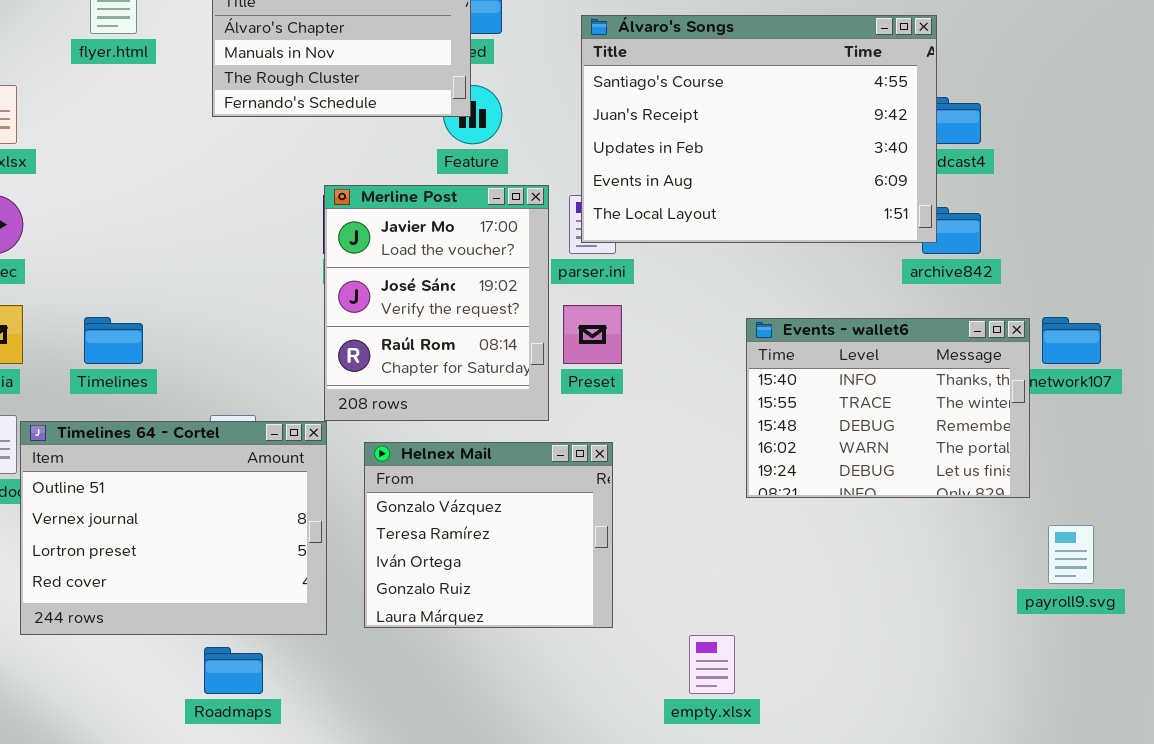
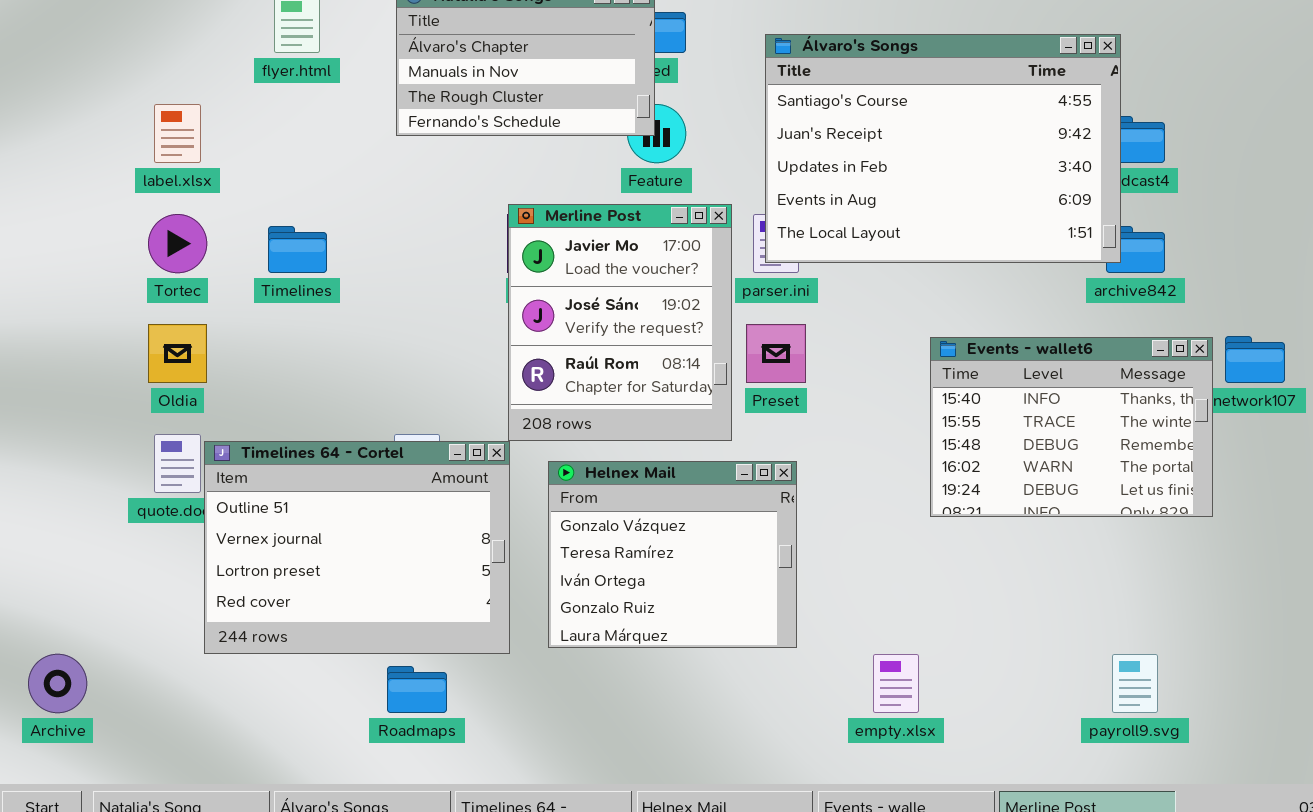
Timelines: [84,317,143,364] -> [268,226,327,273], moved
payroll9.svg: [1048,525,1094,584] -> [1112,654,1158,713], moved

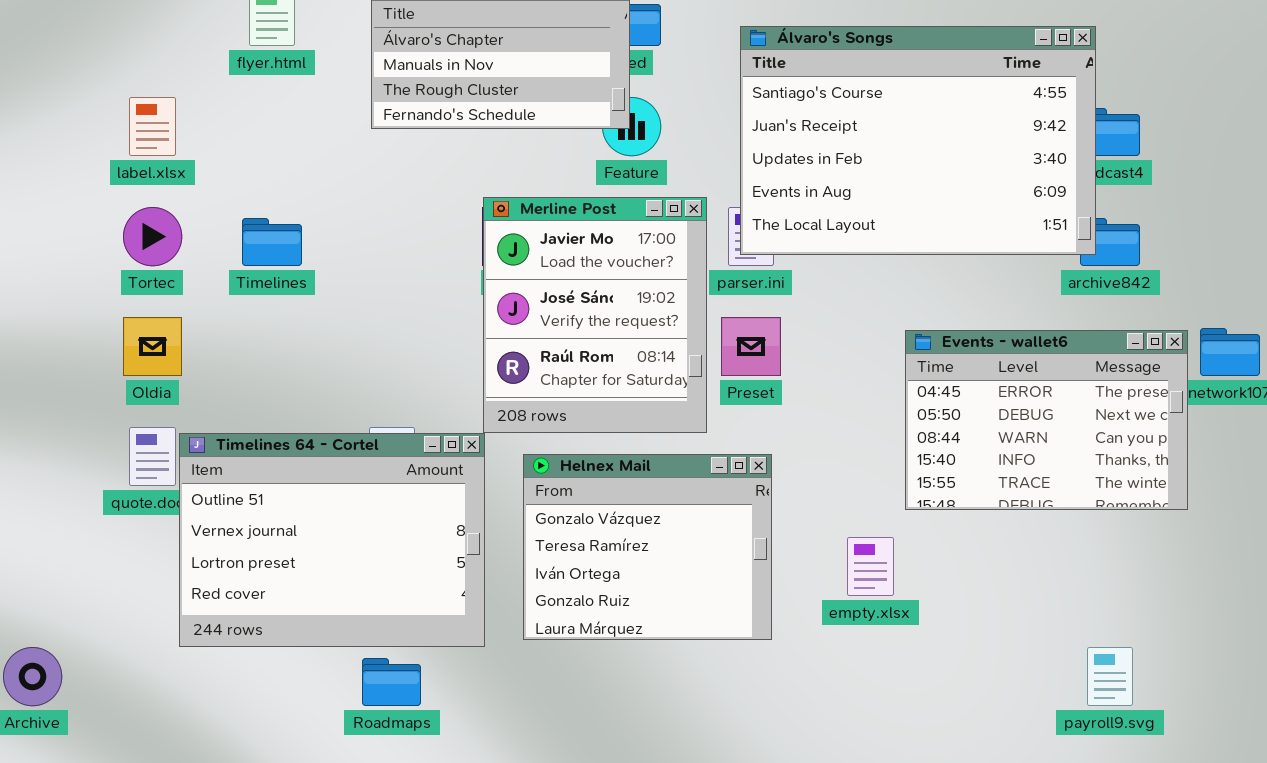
Events - wallet6: [930,337,1213,517] -> [905,330,1188,510], scrolled up 3 rows
empty.xlsx: [873,654,919,713] -> [847,537,894,596], moved

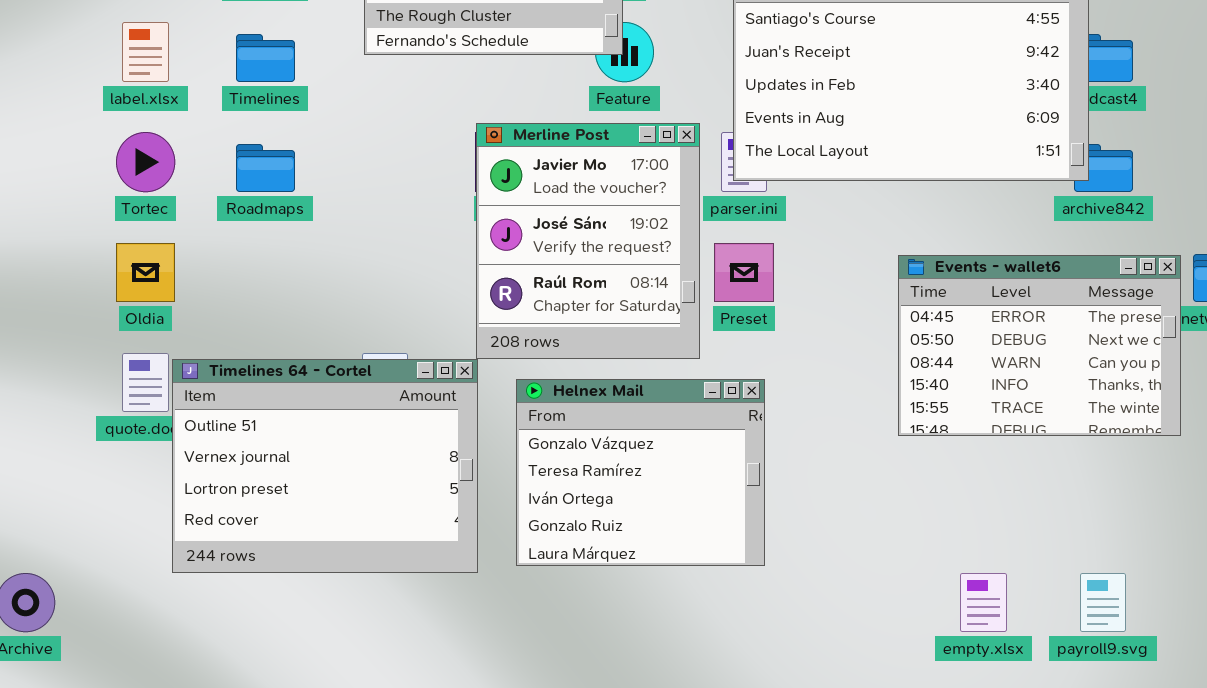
Timelines: [242,218,302,266] -> [236,34,295,82], moved
empty.xlsx: [847,537,894,596] -> [960,573,1007,632], moved
Roadmaps: [362,658,421,706] -> [236,144,295,192], moved

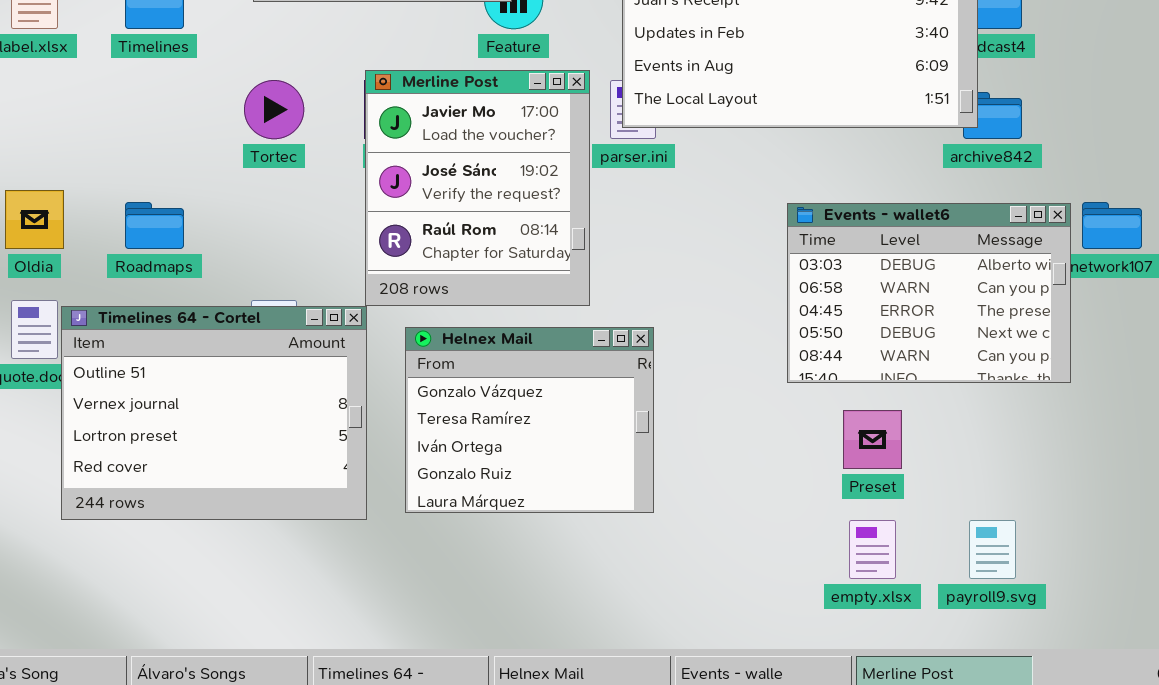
Tortec: [116,132,175,192] -> [244,80,304,139], moved
Roadmaps: [236,144,295,192] -> [125,202,184,249], moved
Preset: [714,243,774,302] -> [843,410,902,469], moved
Events - wallet6: [898,255,1181,436] -> [787,203,1071,383], scrolled up 2 rows

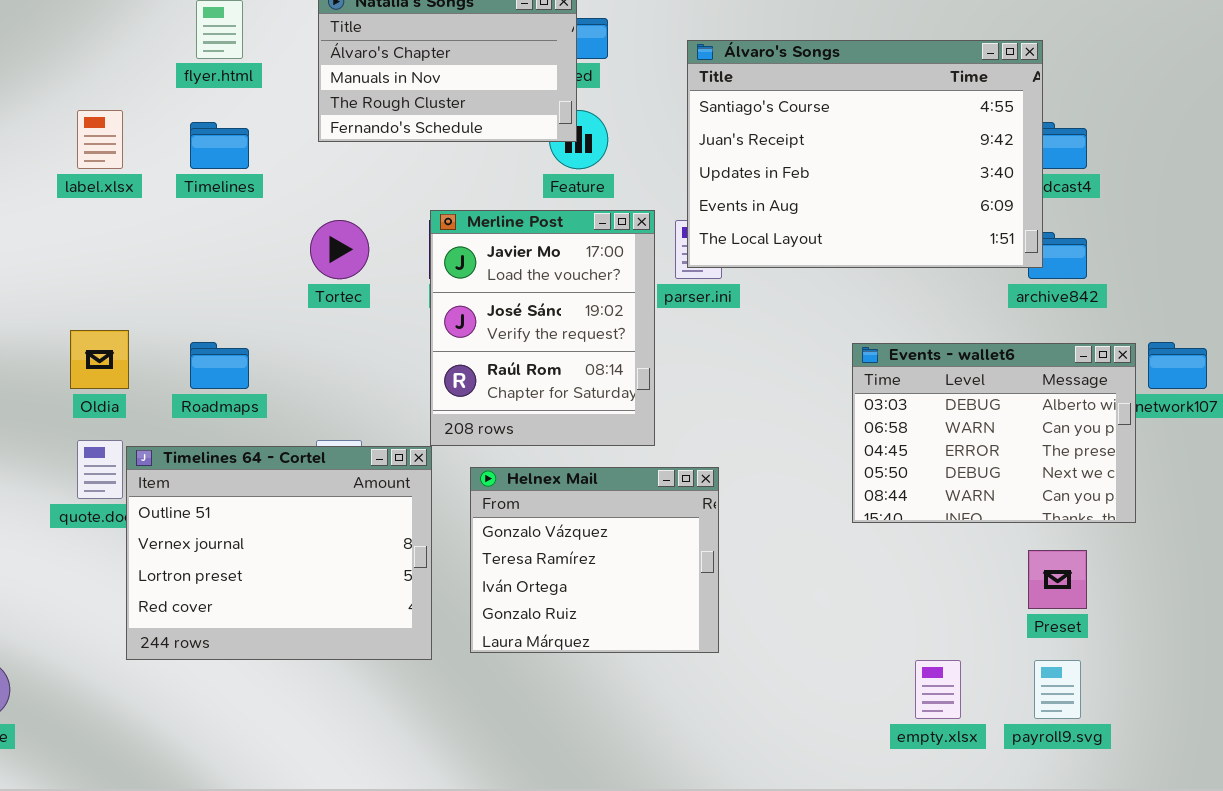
Preset: [843,410,902,469] -> [1028,550,1087,609], moved

